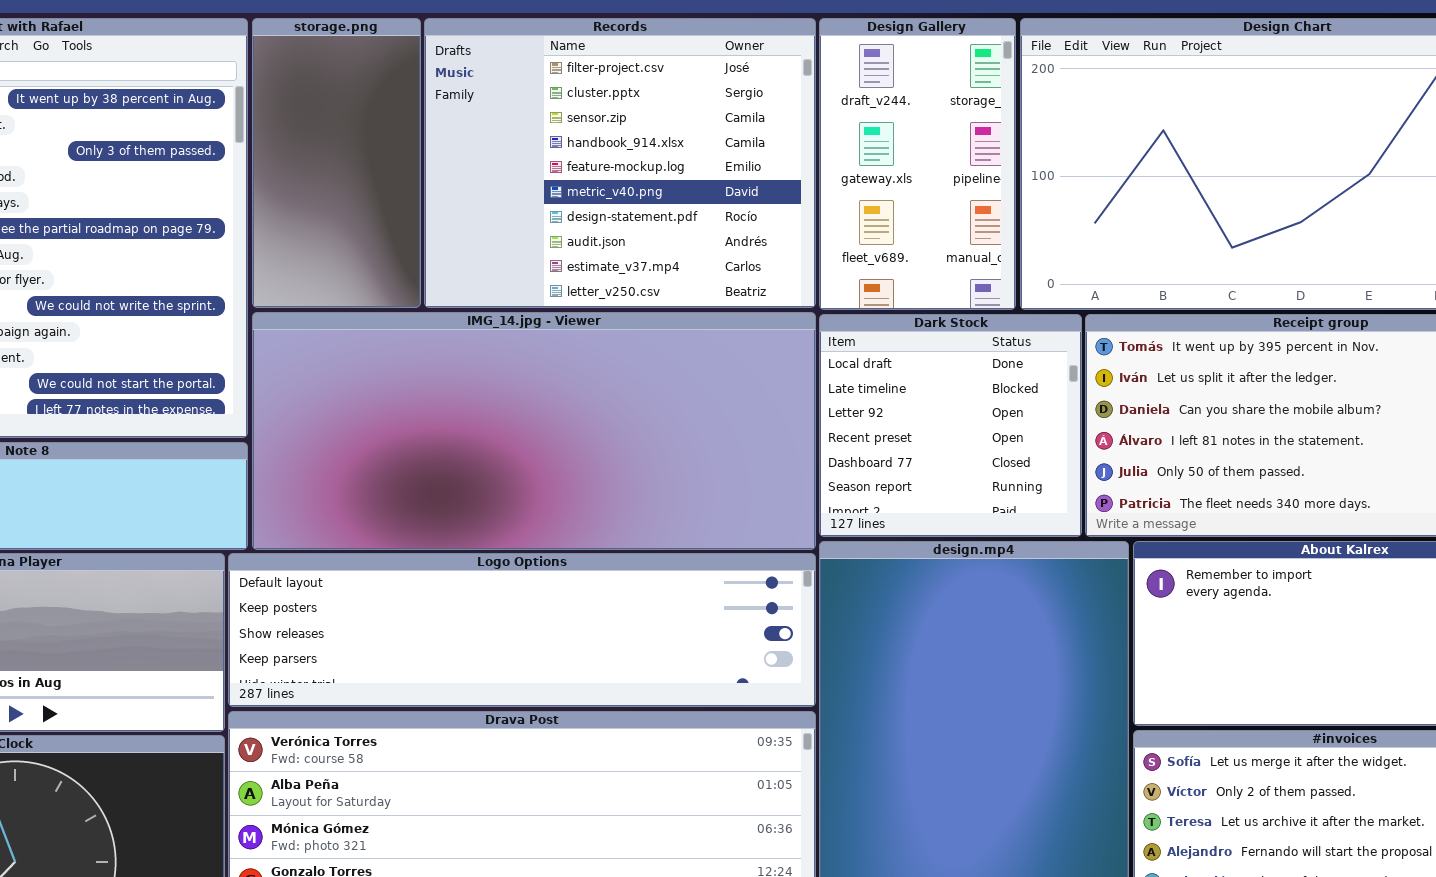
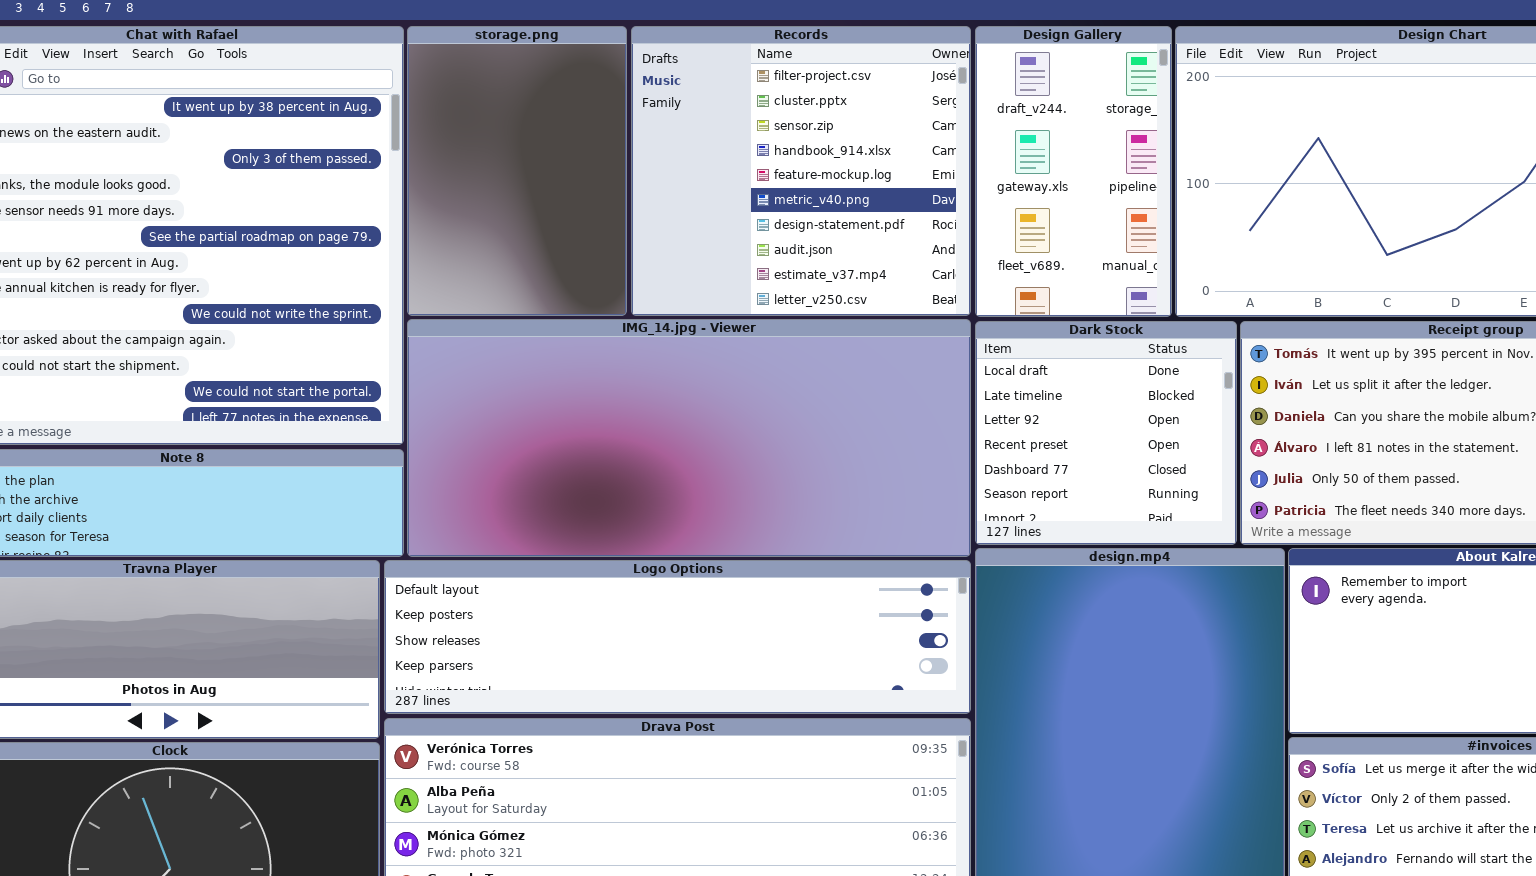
storage.png: [252,18,421,308] -> [407,26,627,316], resized
Records: [424,18,816,308] -> [631,26,971,316], resized

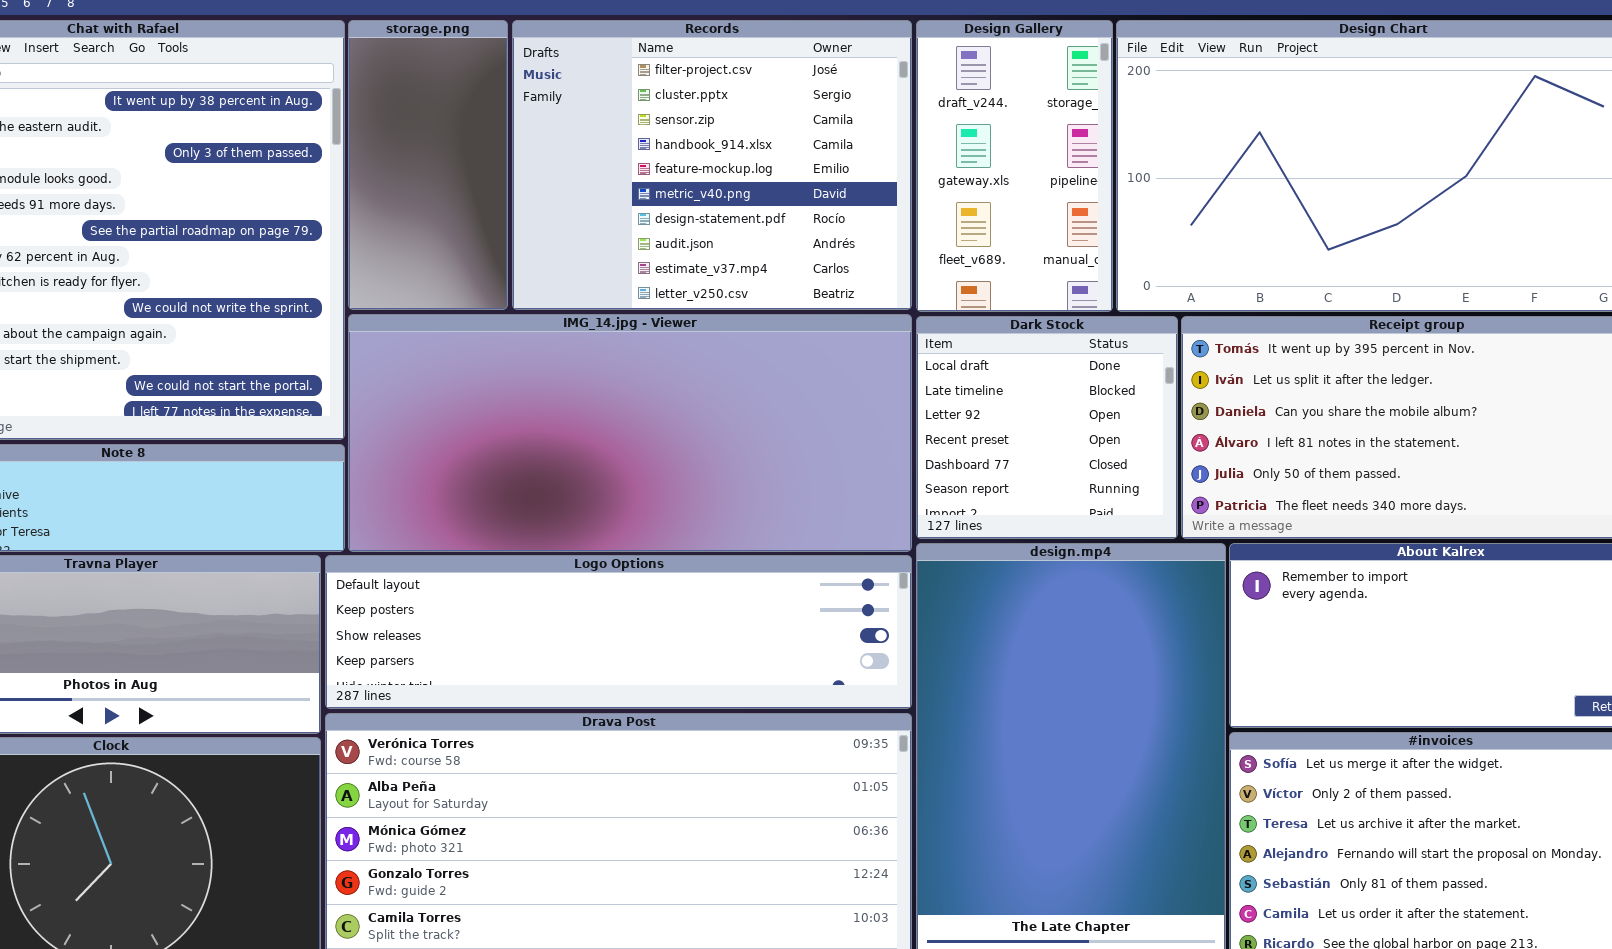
storage.png: [407,26,627,316] -> [348,20,508,310], resized
Records: [631,26,971,316] -> [512,20,912,310], resized

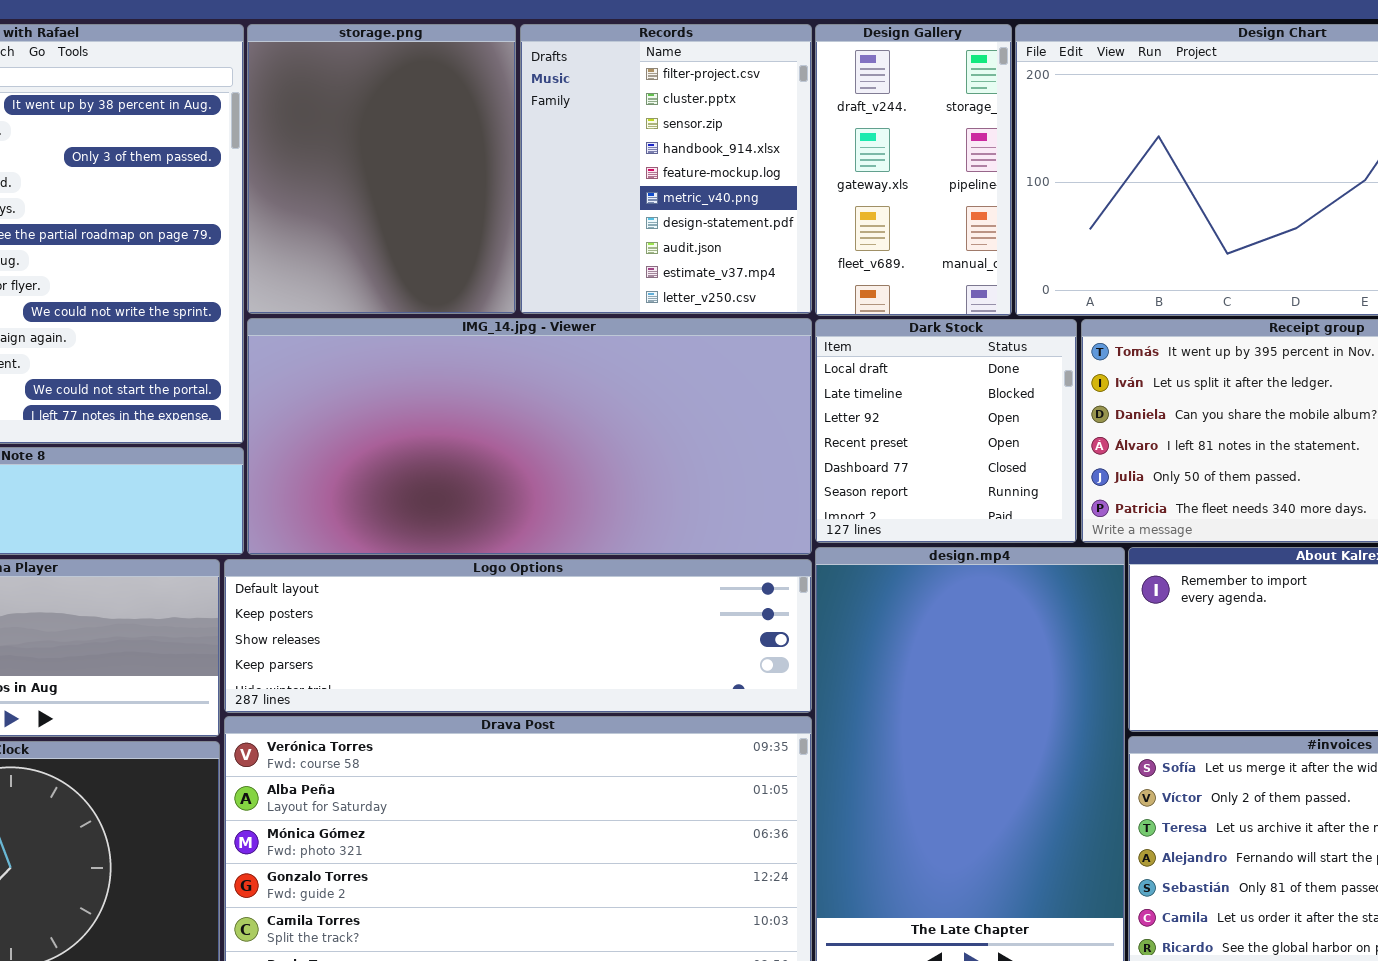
storage.png: [348,20,508,310] -> [247,24,516,314], resized
Records: [512,20,912,310] -> [520,24,812,314], resized

